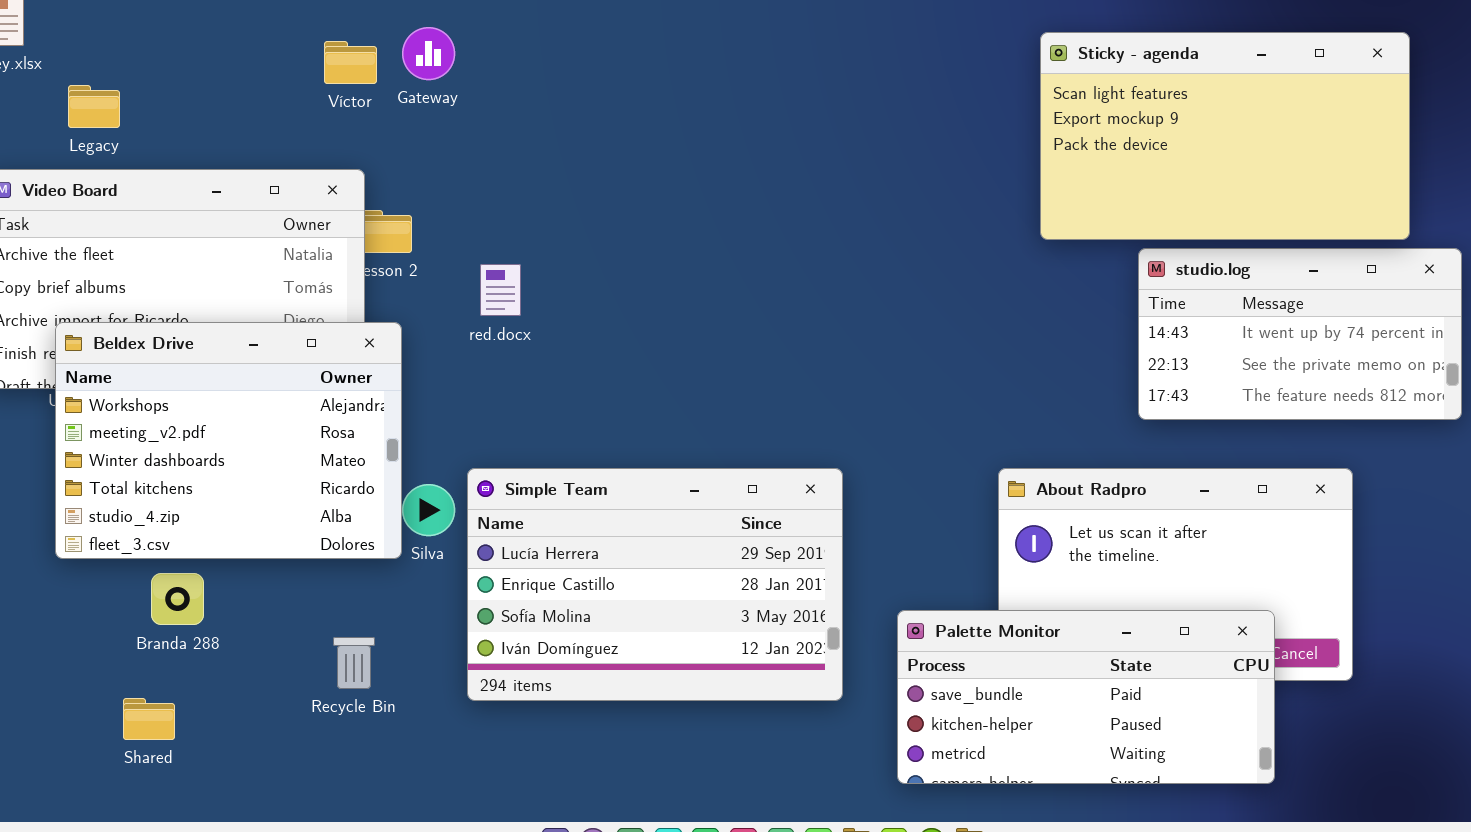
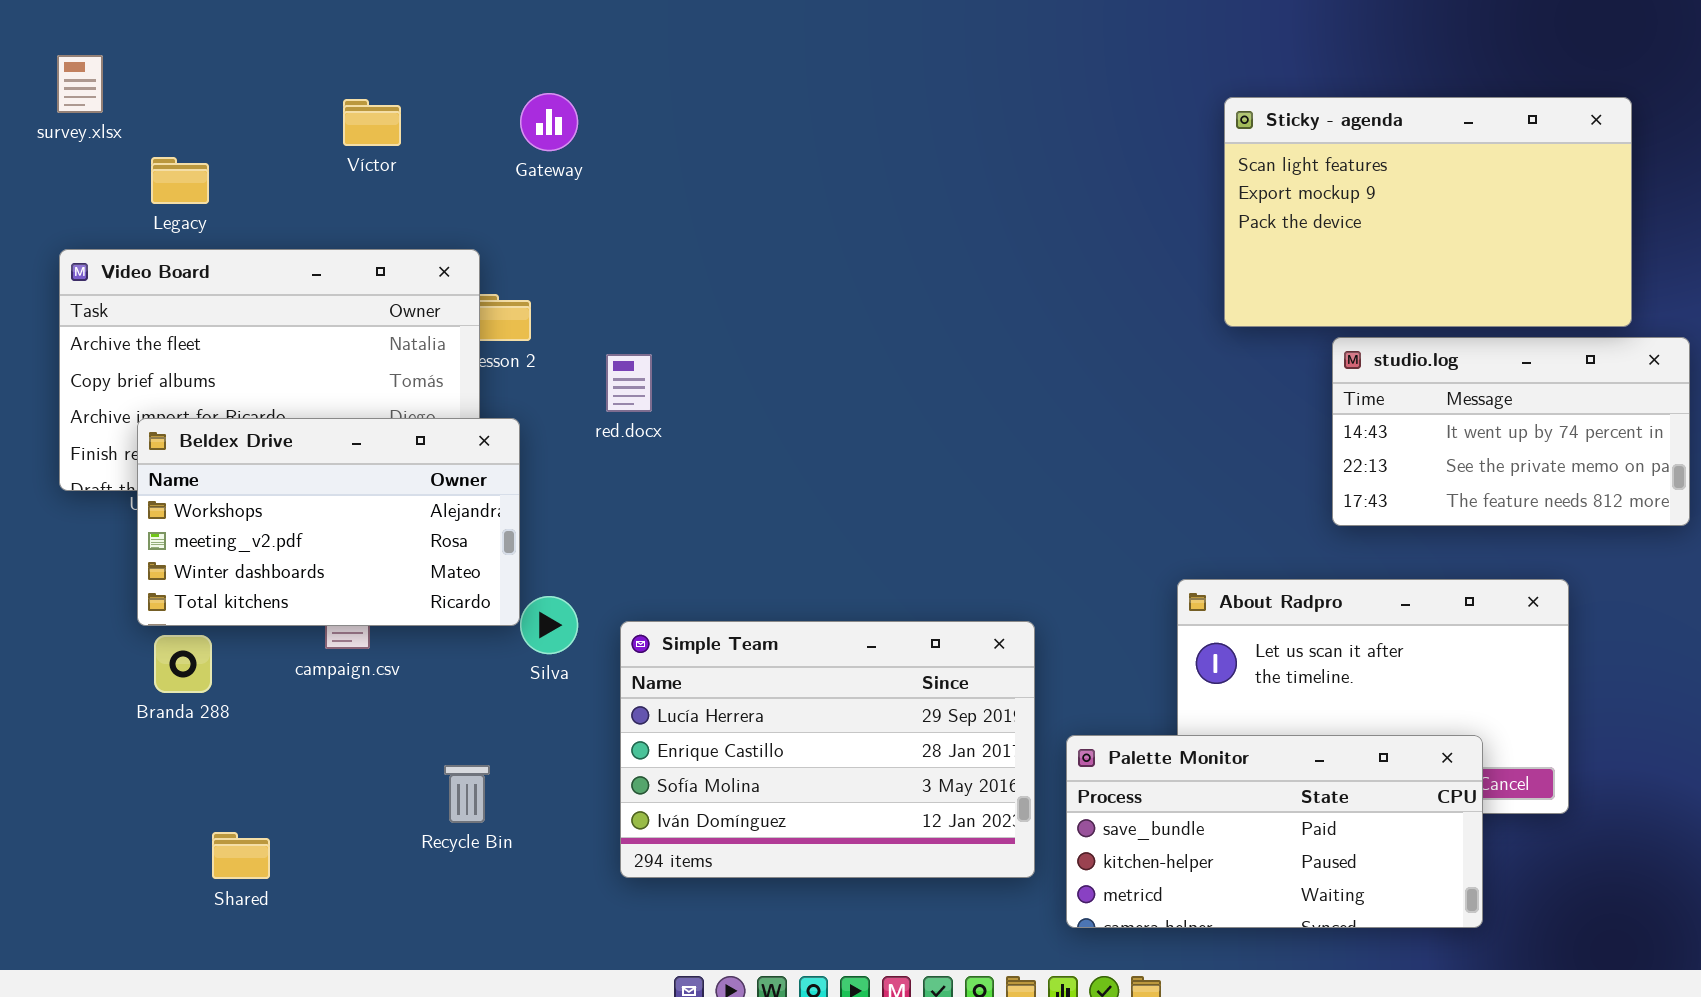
Víctor: [324,41,377,84] -> [343,99,401,146], moved
Beldex Drive: [55,322,402,559] -> [137,418,520,626], resized
Simple Team: [467,468,843,701] -> [620,621,1035,878], moved
Branda 288: [151,573,204,625] -> [154,635,212,693], moved

